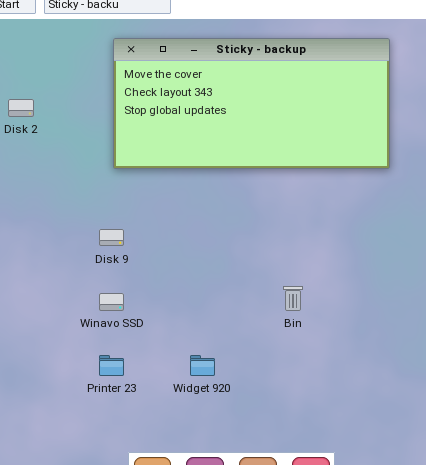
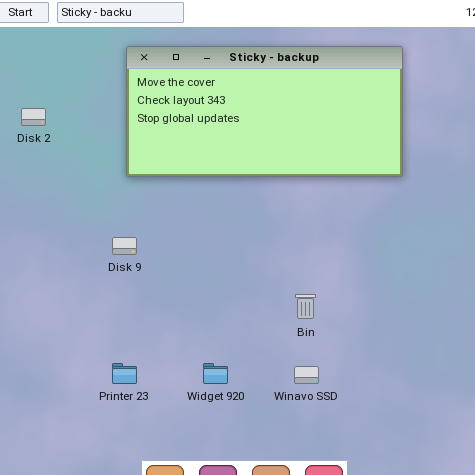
Winavo SSD: [99,293,124,311] -> [294,366,319,384], moved

